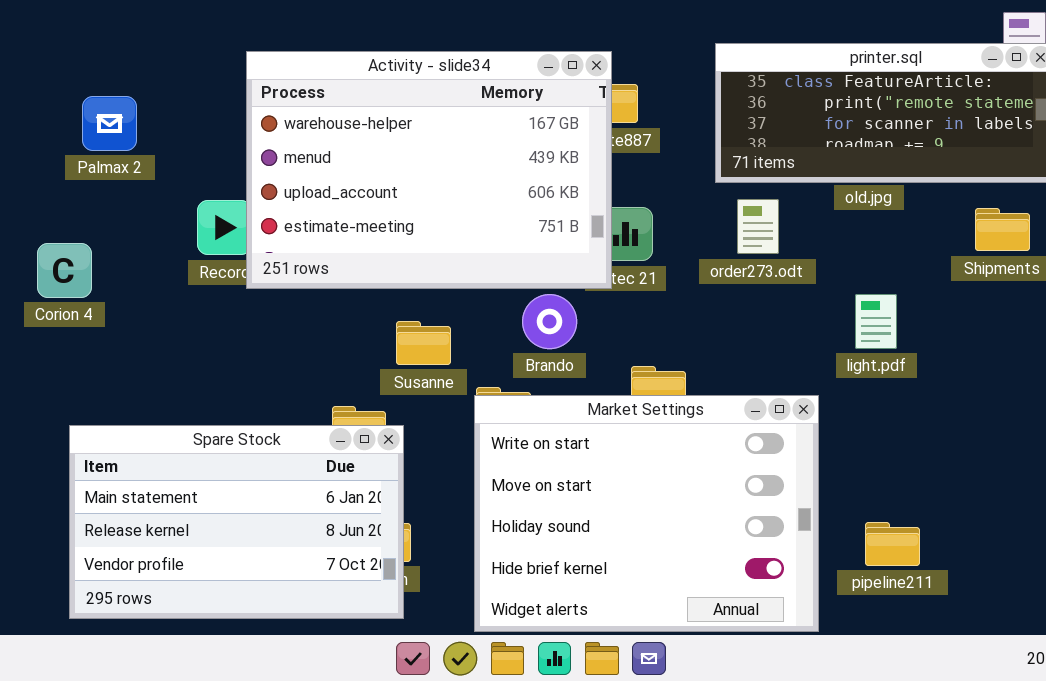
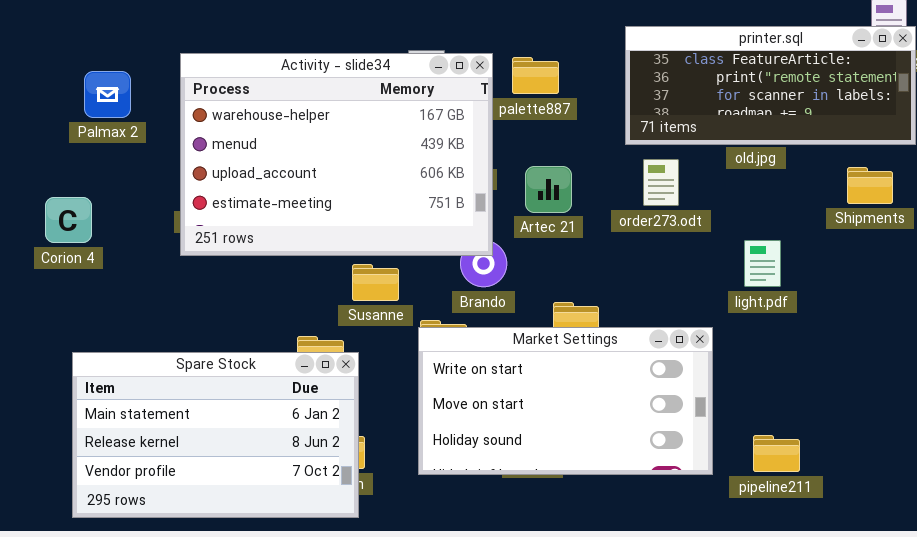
Activity - slide34: [246,51,612,289] -> [180,53,493,256], moved
Market Settings: [474,395,819,632] -> [418,327,713,475], resized

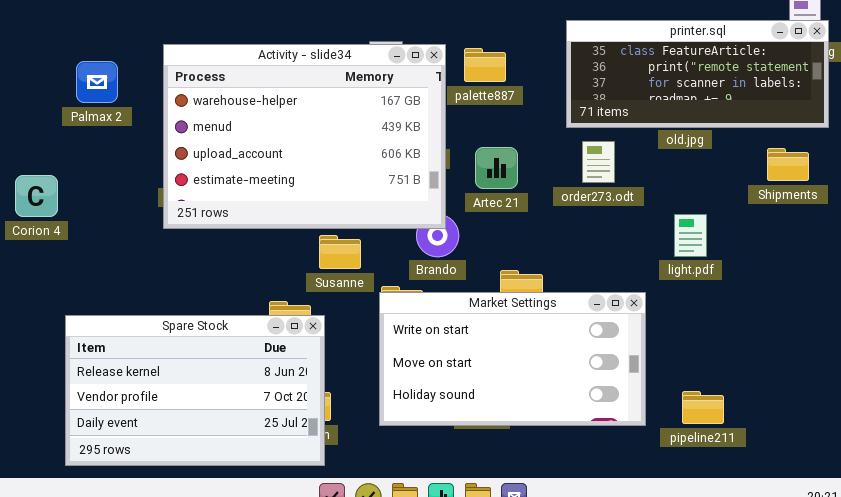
Corion 4: [45,197,92,243] -> [15,175,58,217], moved
Spare Stock: [72,352,359,518] -> [65,315,325,466], scrolled down 1 row

